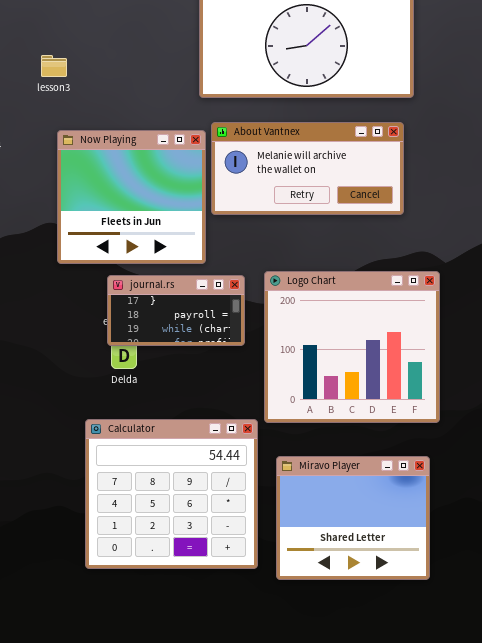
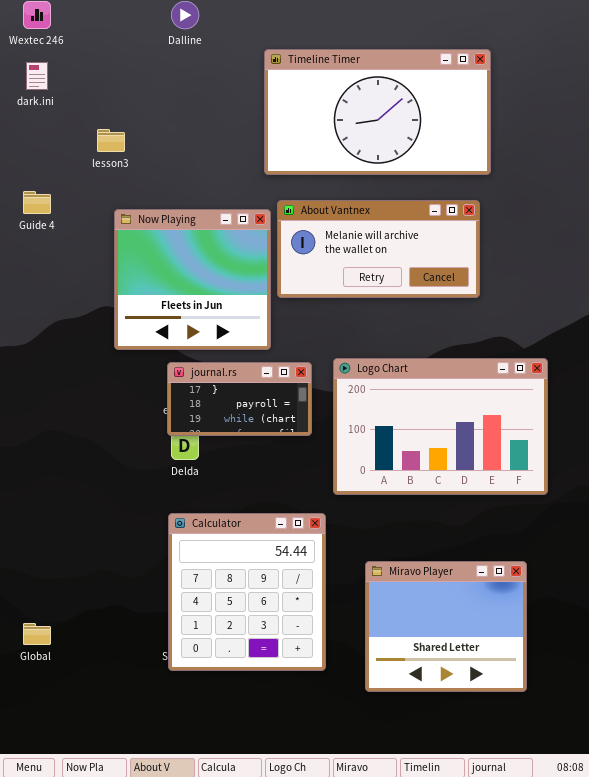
Logo Chart: [264,271,440,423] -> [333,358,548,495], resized
Calculator: [85,419,258,569] -> [168,513,326,671], resized
Miravo Player: [276,456,430,580] -> [365,561,527,692], moved

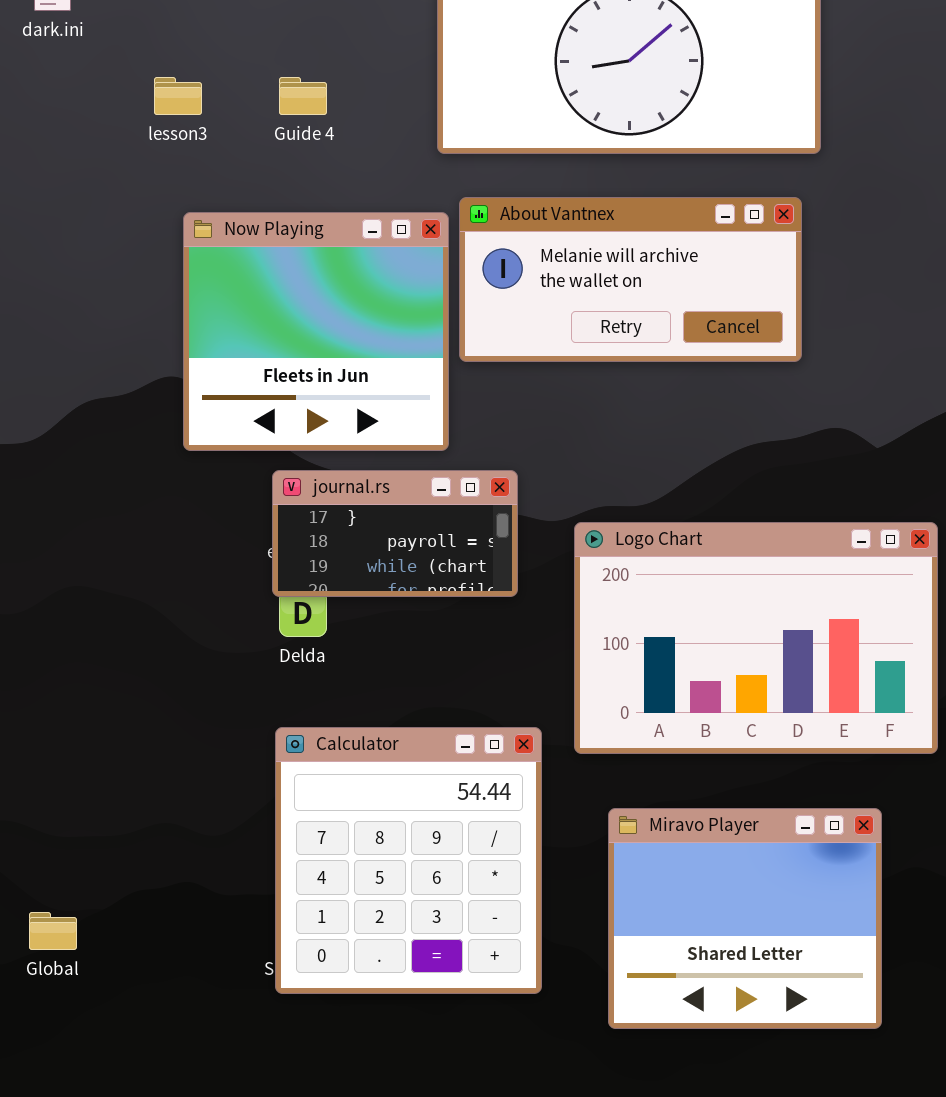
Guide 4: [23,191,51,214] -> [279,77,327,115], moved
Logo Chart: [333,358,548,495] -> [574,522,938,754], moved

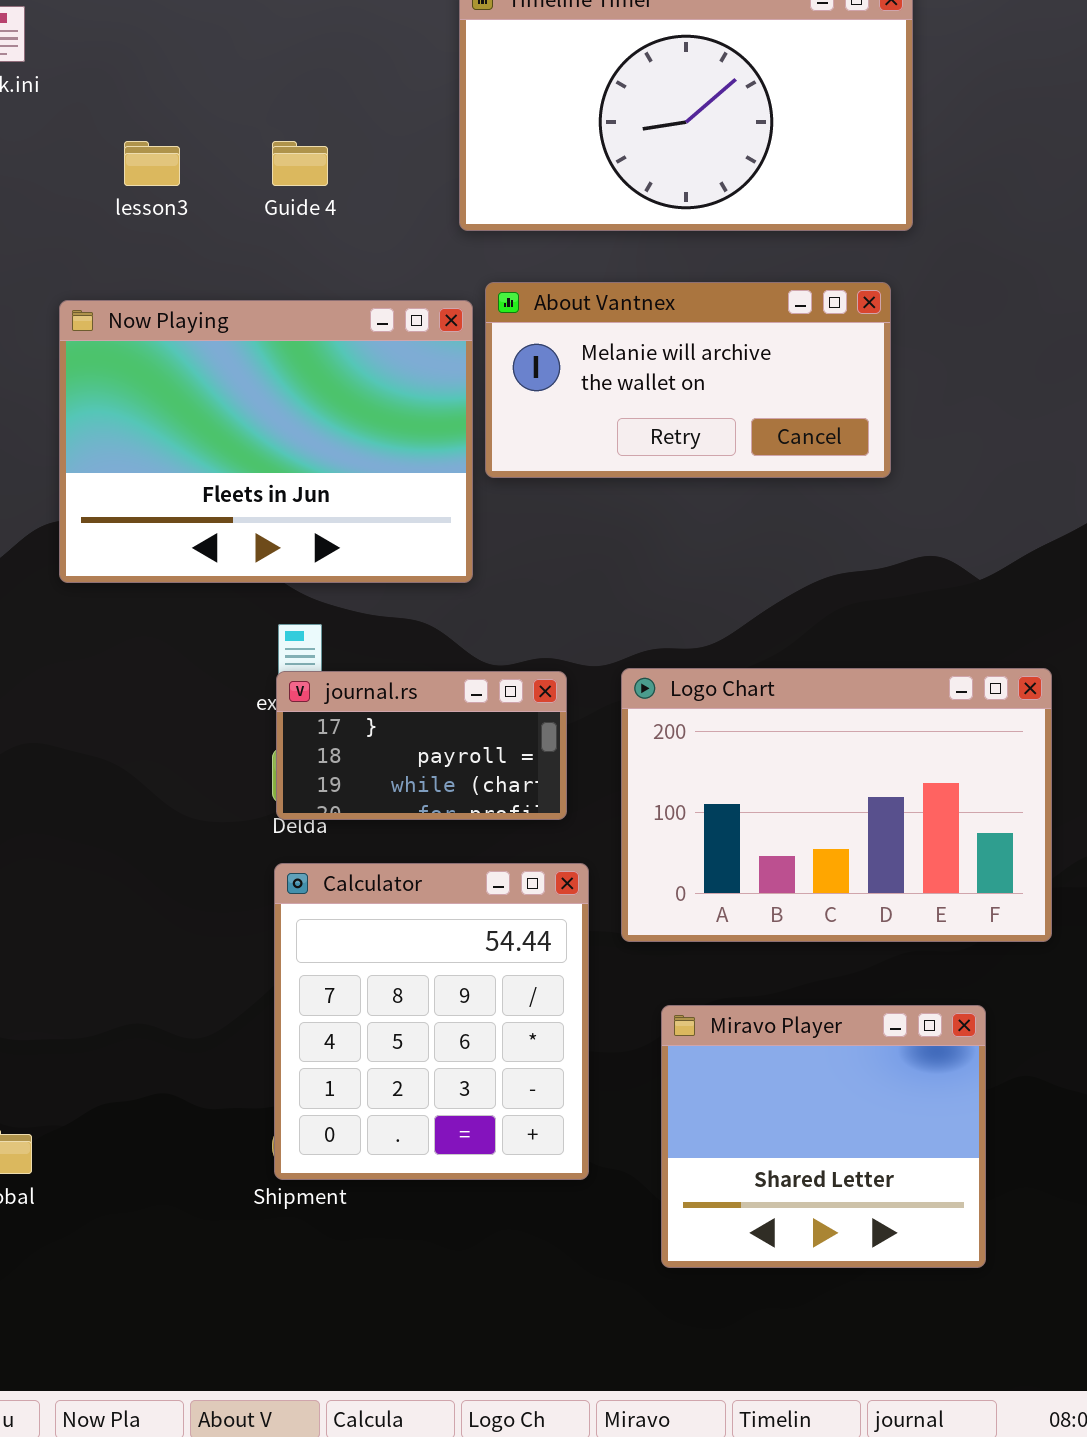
Now Playing: [183,212,449,451] -> [59,300,473,583], resized
journal.rs: [272,470,518,597] -> [276,671,567,820], moved
Calculator: [275,727,542,994] -> [274,863,589,1180], moved

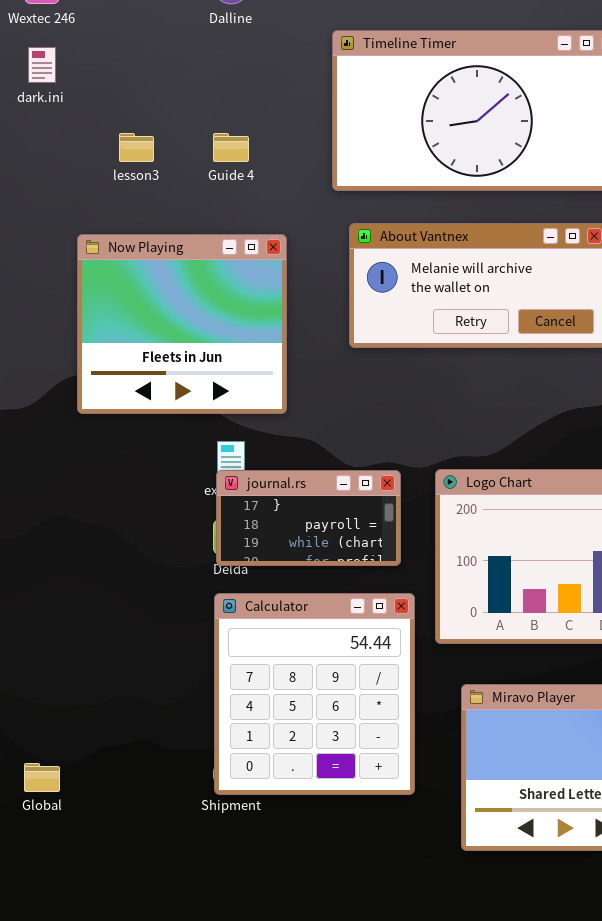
Now Playing: [59,300,473,583] -> [77,234,287,414], resized

